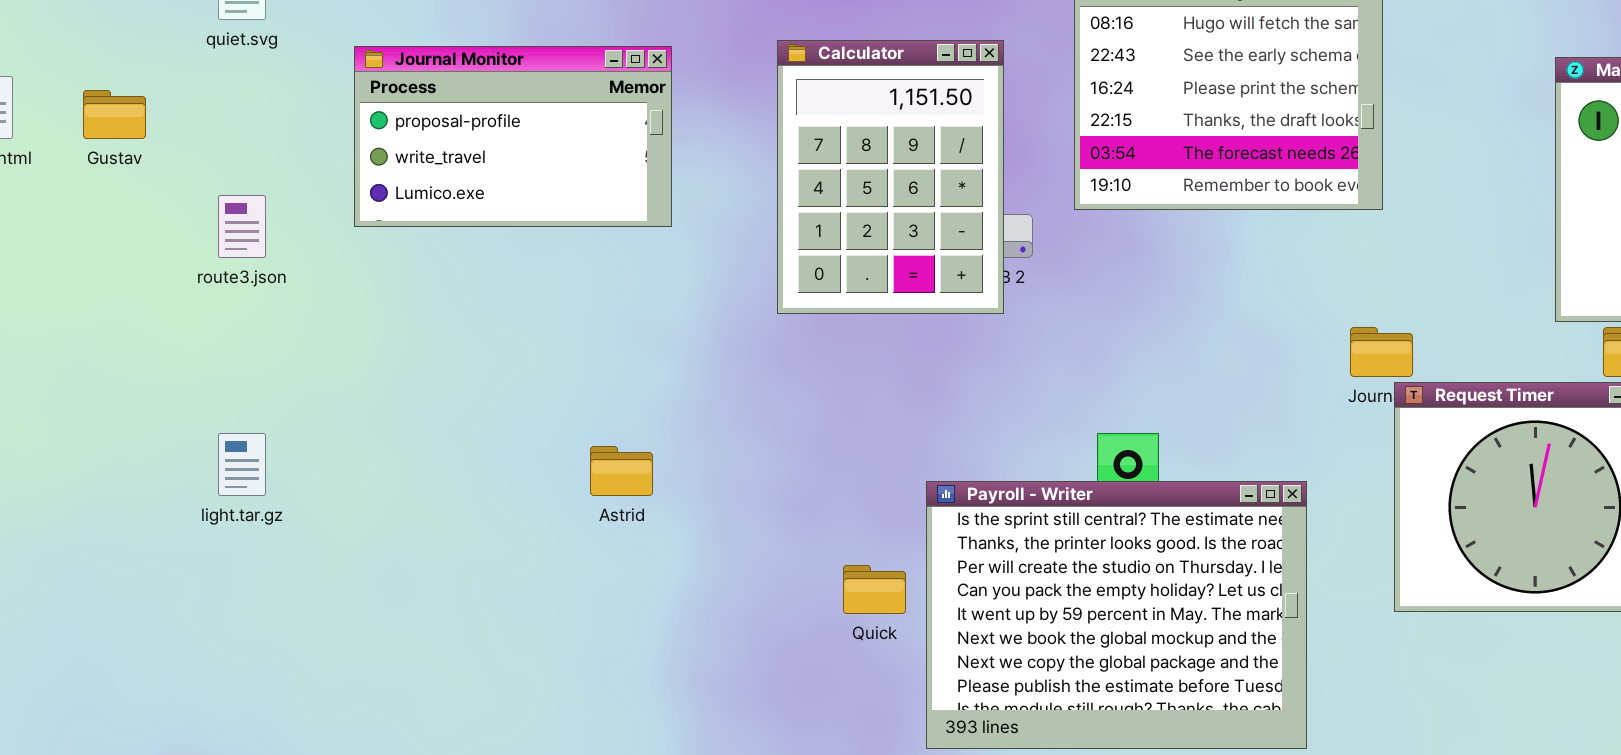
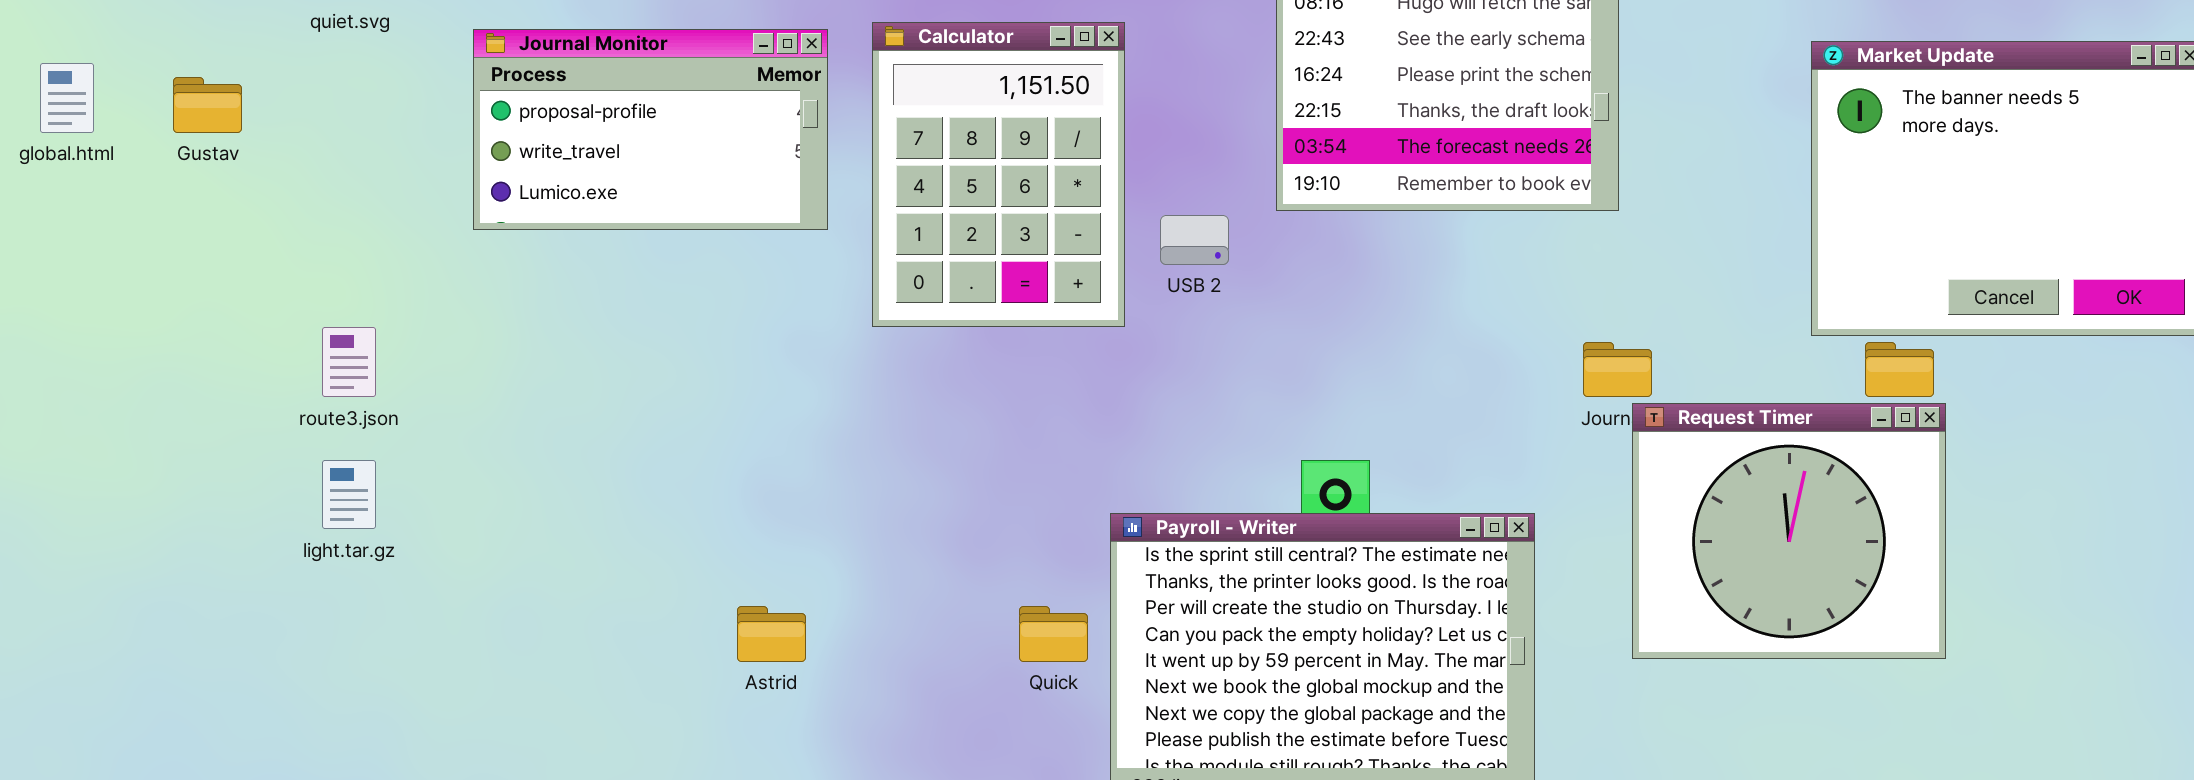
Calculator: [777,40,1004,314] -> [872,22,1125,327], moved
route3.json: [218,195,266,258] -> [322,327,376,397], moved
Astrid: [590,446,653,496] -> [737,606,806,662], moved

